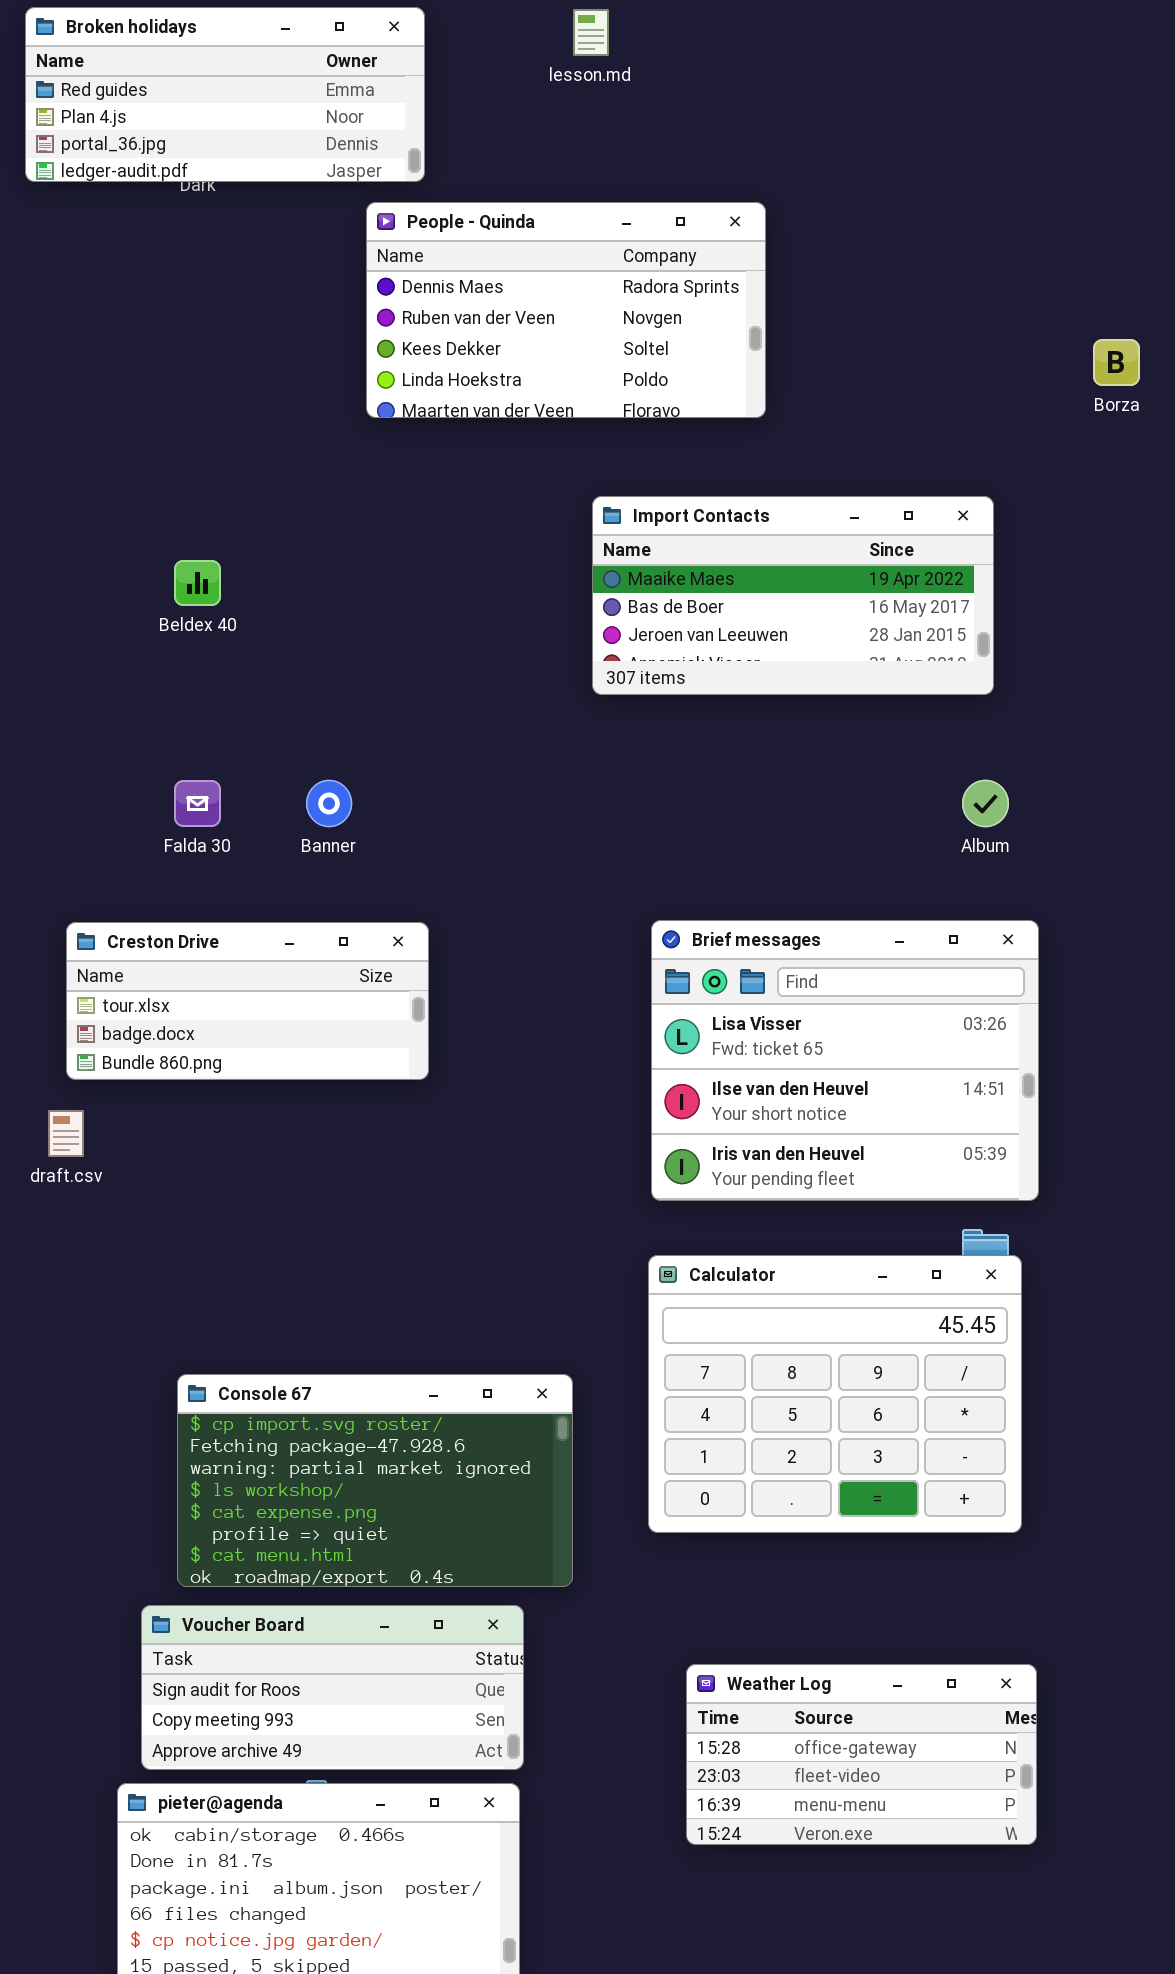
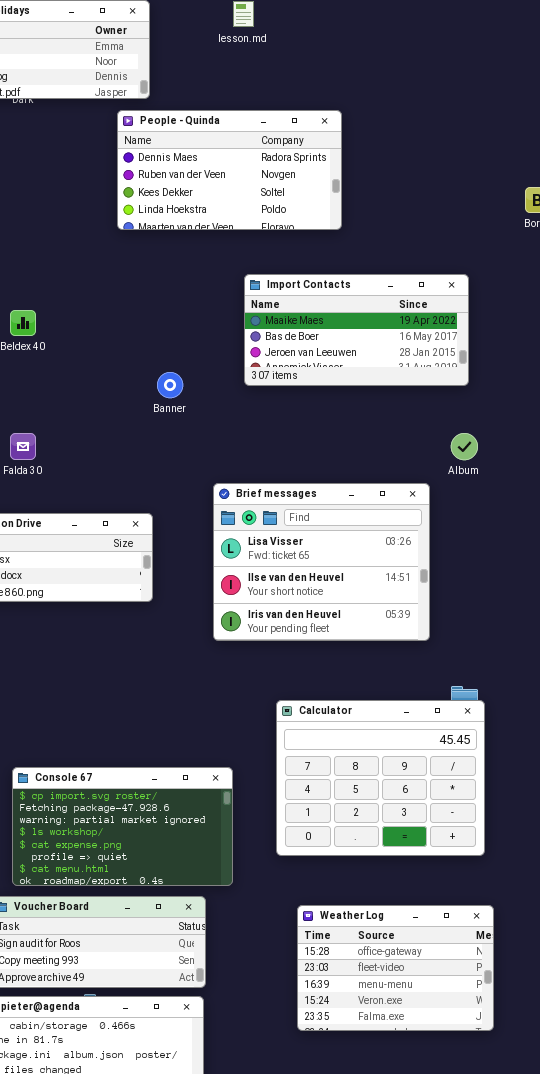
Banner: [306,780,352,827] -> [157,372,183,398], moved
Brief messages: [651,920,1039,1201] -> [213,483,430,641], moved
Weather Log: [686,1664,1037,1845] -> [297,905,494,1031], resized

